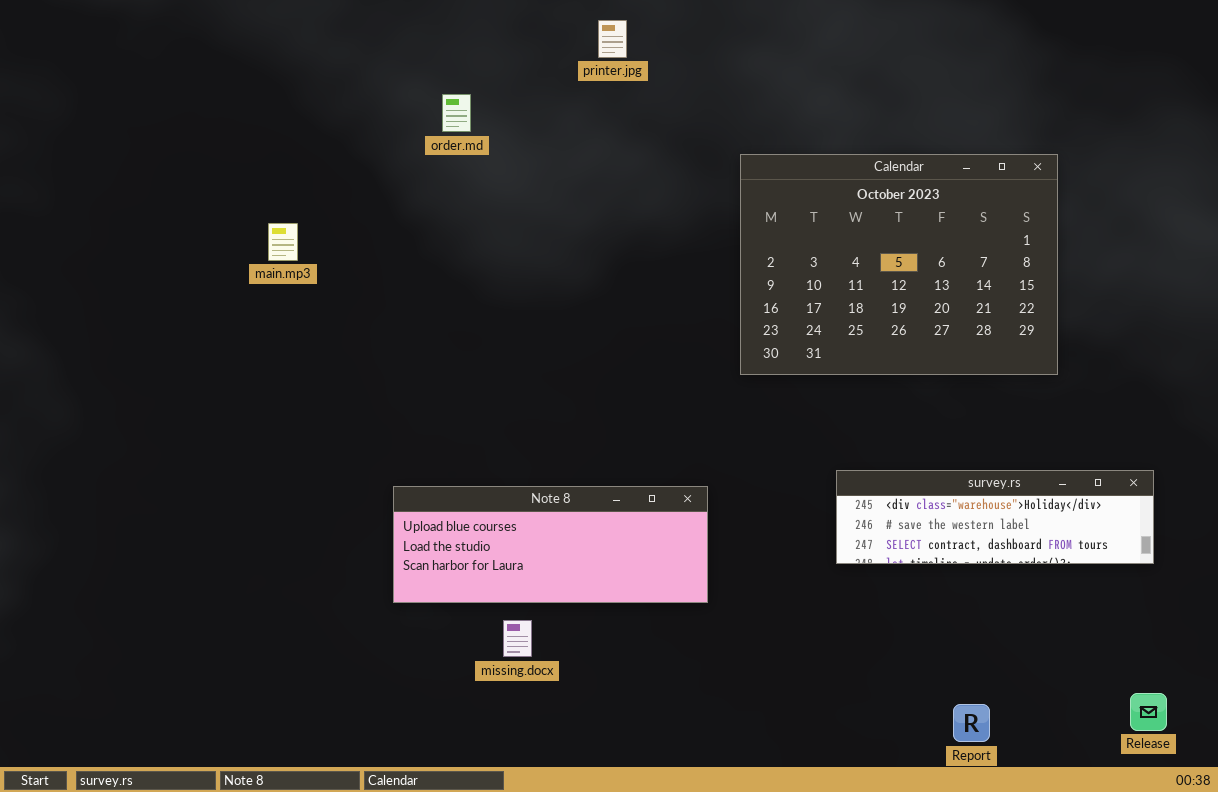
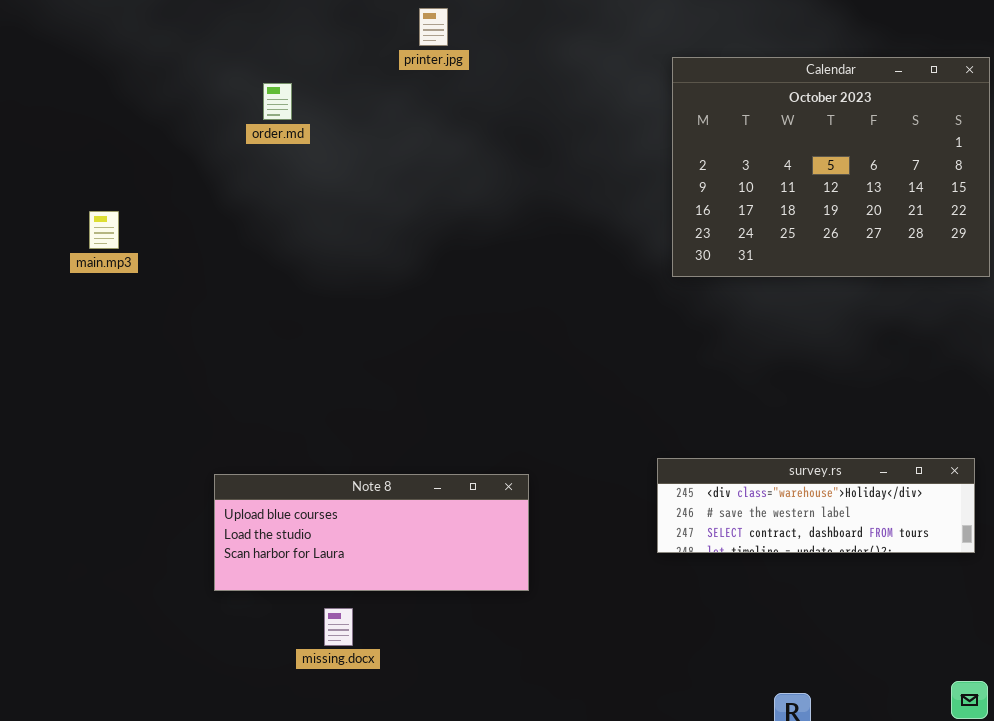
Calendar: [740,154,1058,375] -> [672,57,990,277], moved

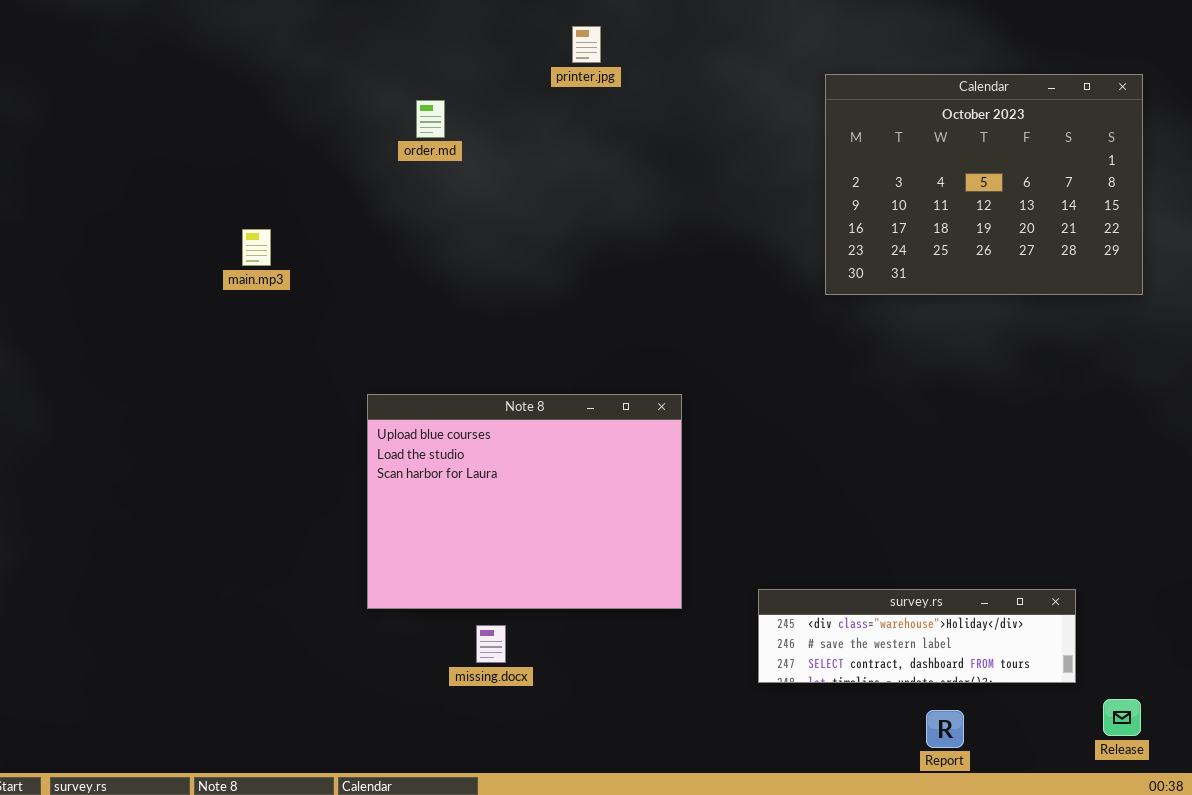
survey.rs: [657,458,975,553] -> [758,589,1076,683], moved
Note 8: [214,474,529,591] -> [367,394,682,609], resized

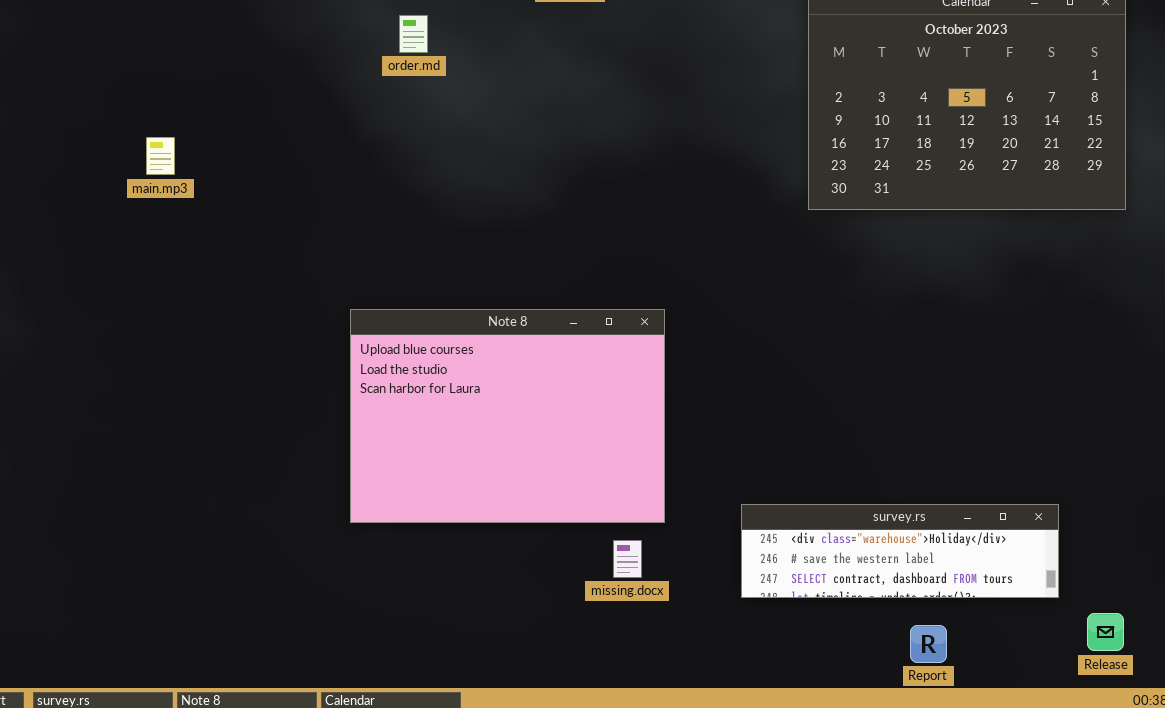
main.mp3: [242,229,271,266] -> [146,137,175,175], moved
missing.docx: [476,625,506,663] -> [613,540,642,578], moved

